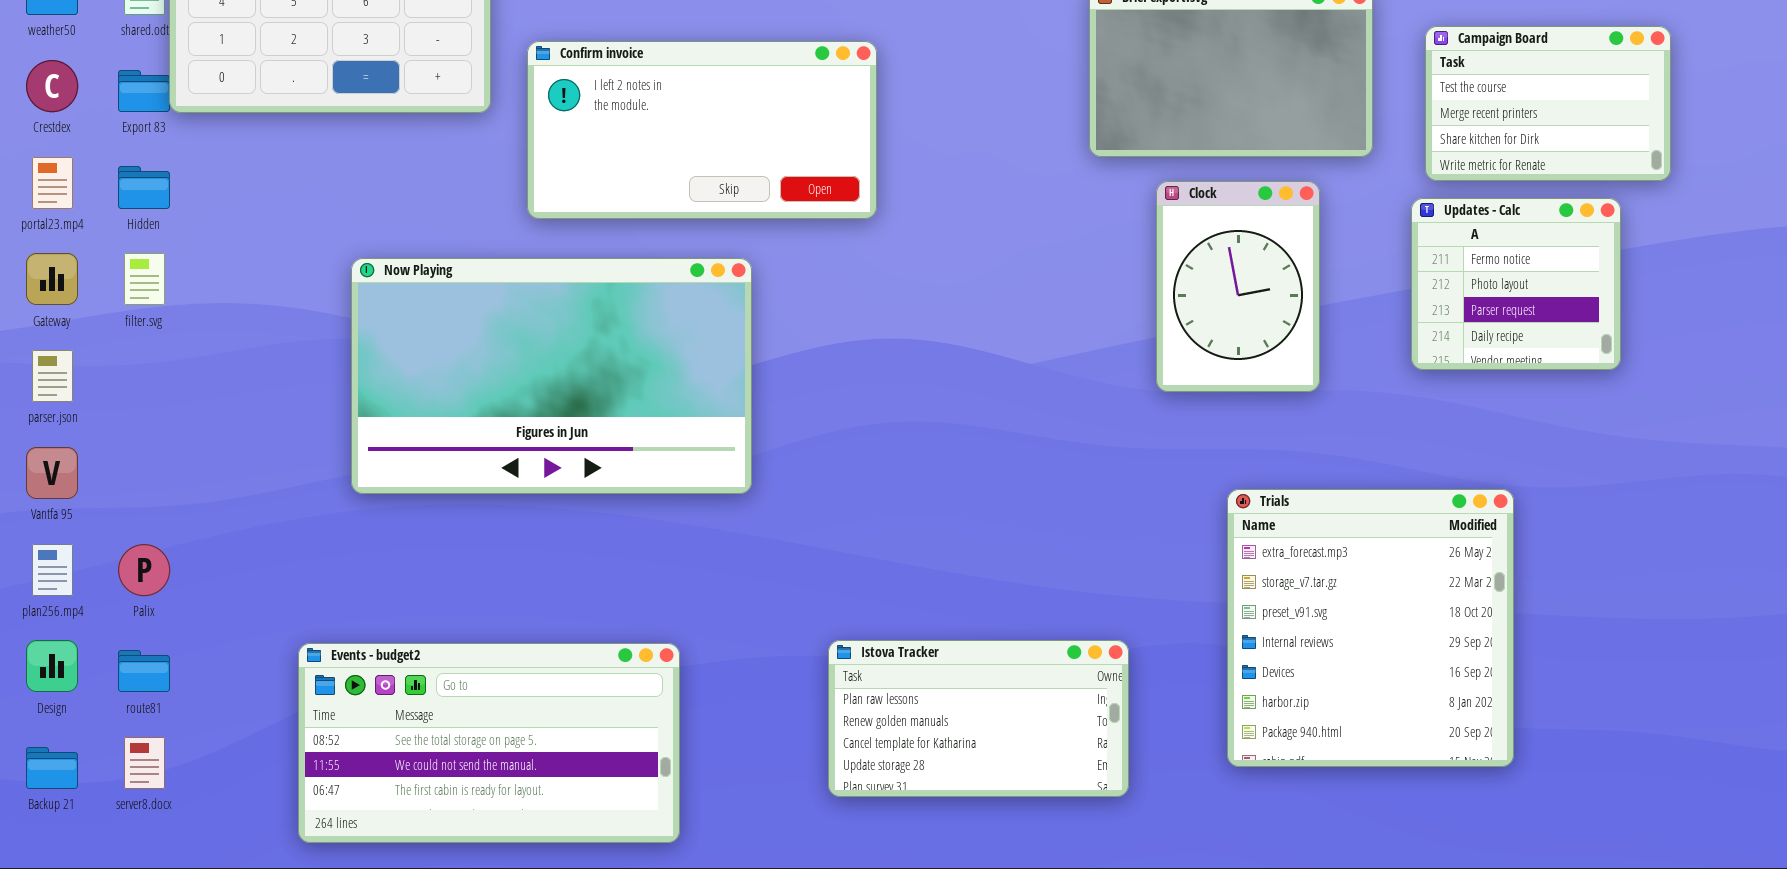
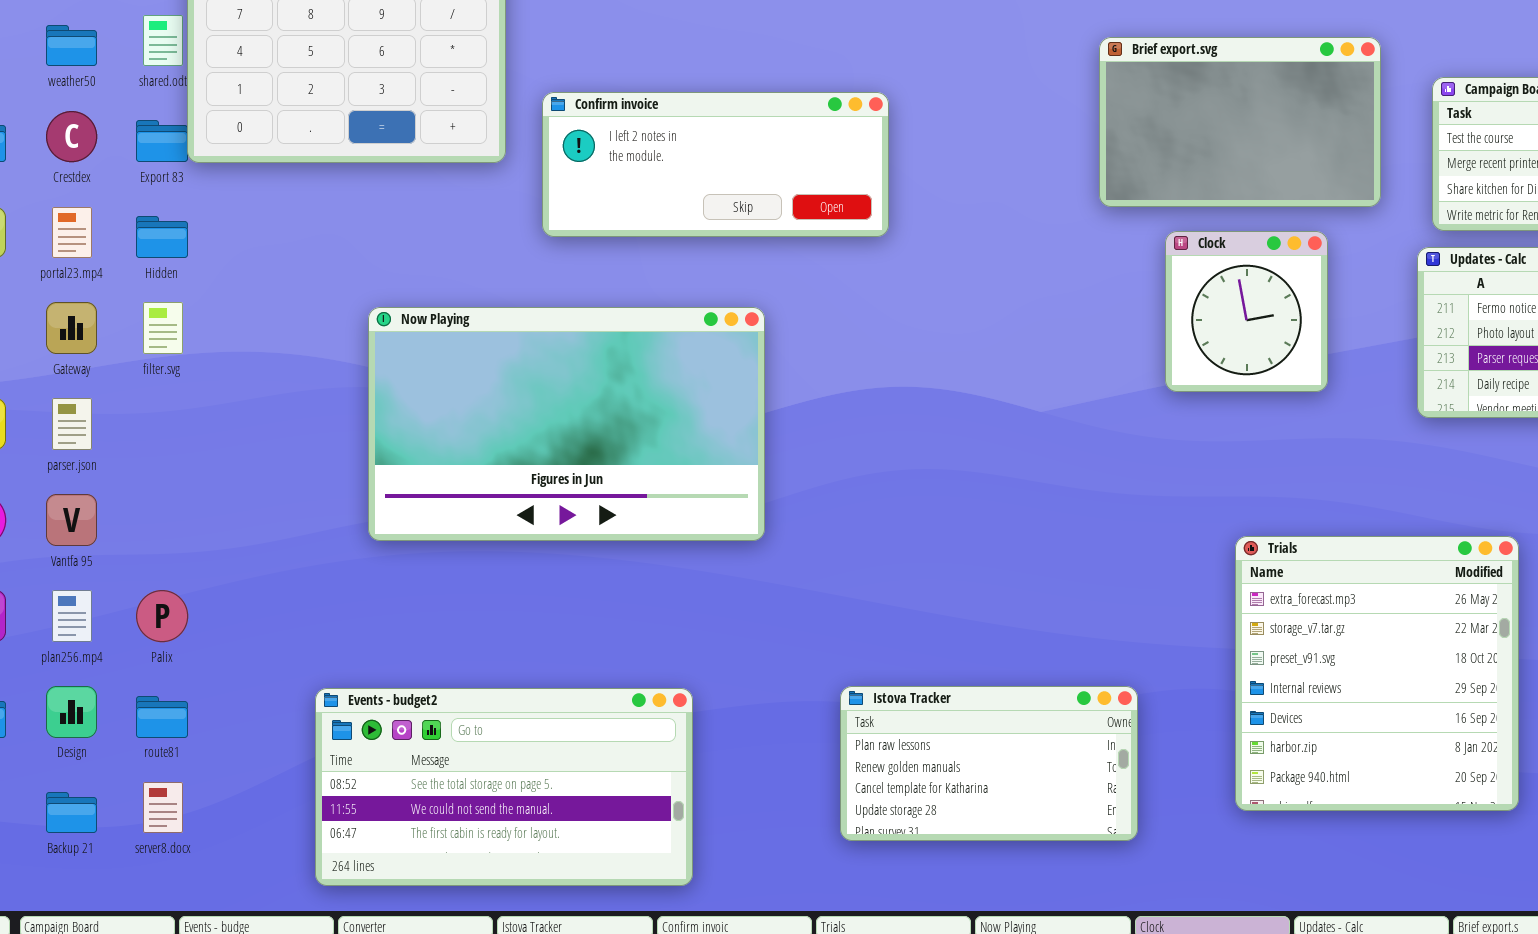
Confirm invoice: [527,41,877,219] -> [542,92,889,237], resized
Clock: [1156,181,1320,392] -> [1165,231,1328,392], resized

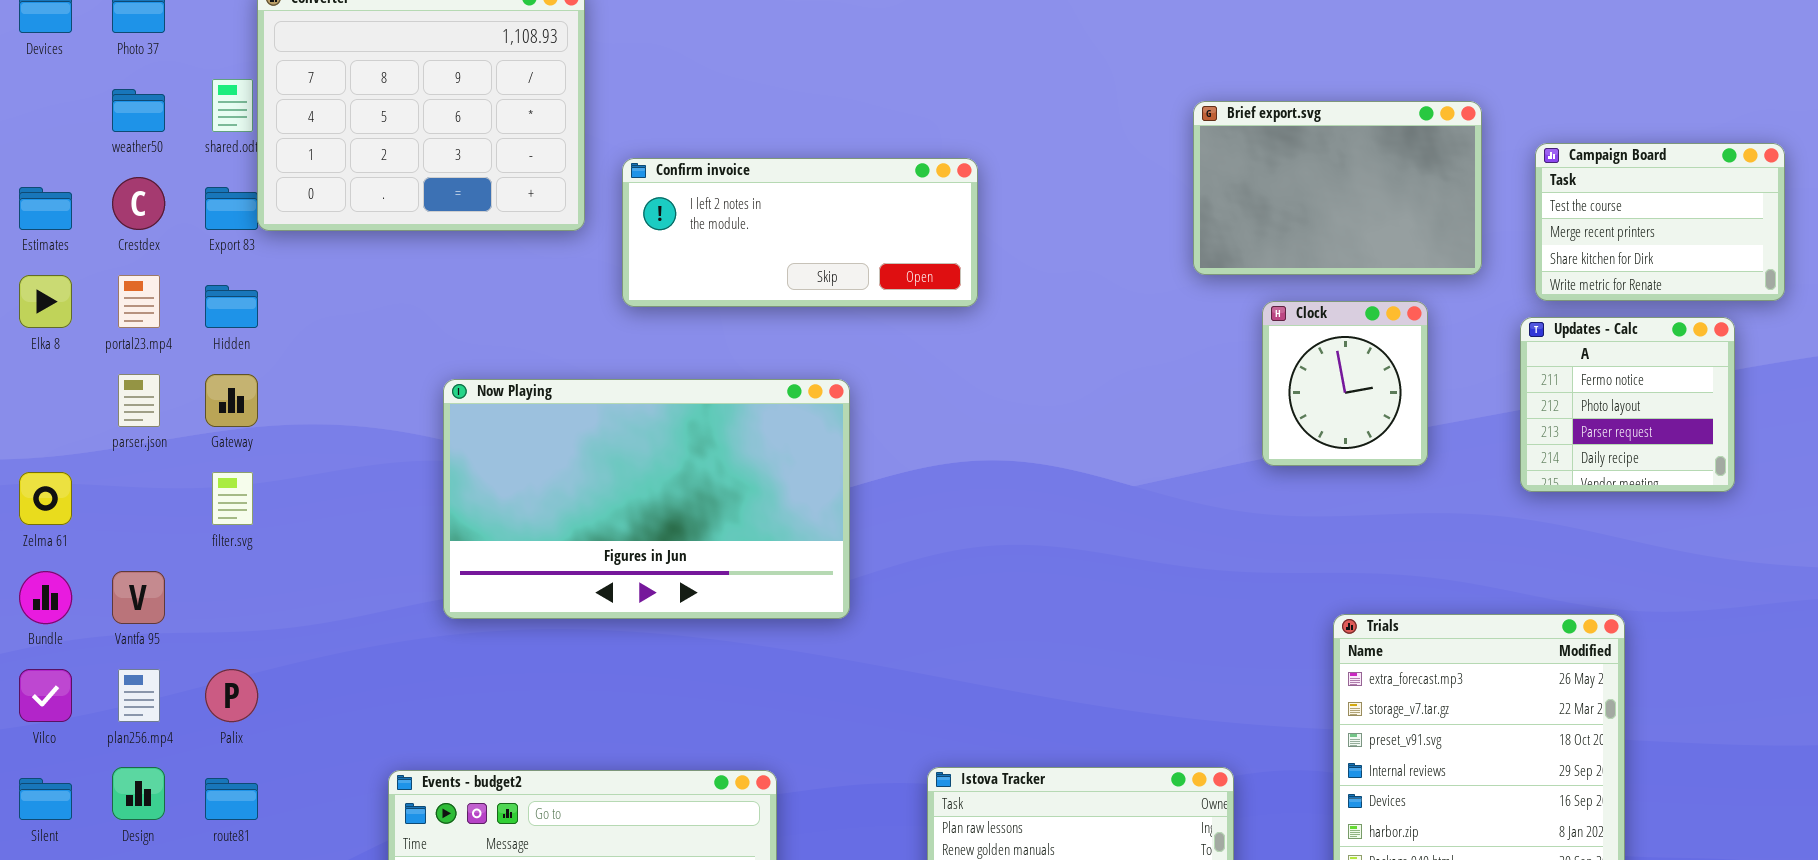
Gateway: [46,302,97,354] -> [205,374,258,427], moved
filter.svg: [143,302,183,354] -> [212,472,253,525], moved
parser.json: [52,398,92,450] -> [118,374,160,427], moved

